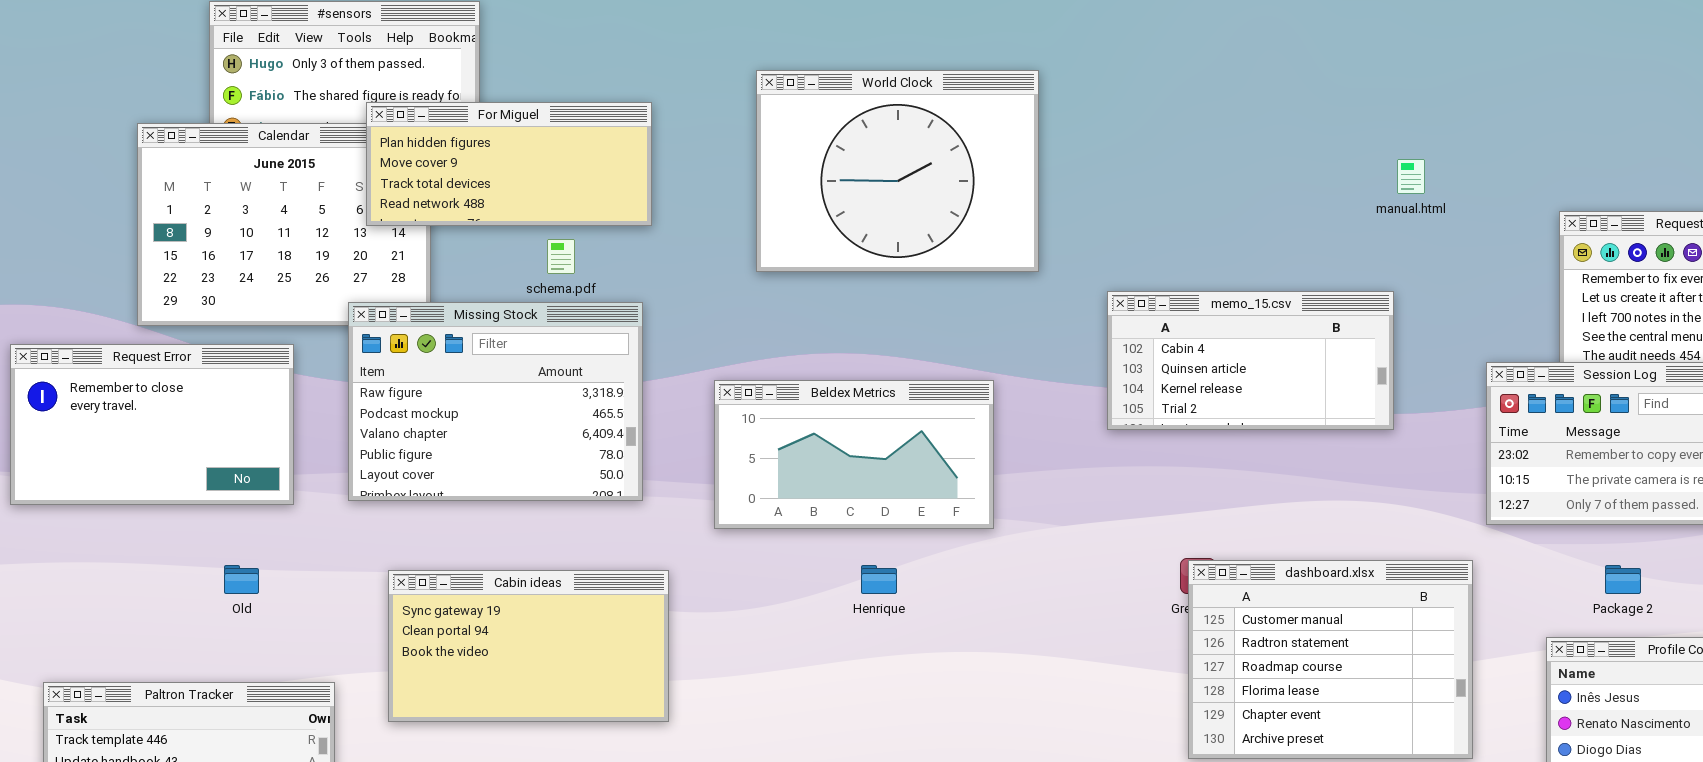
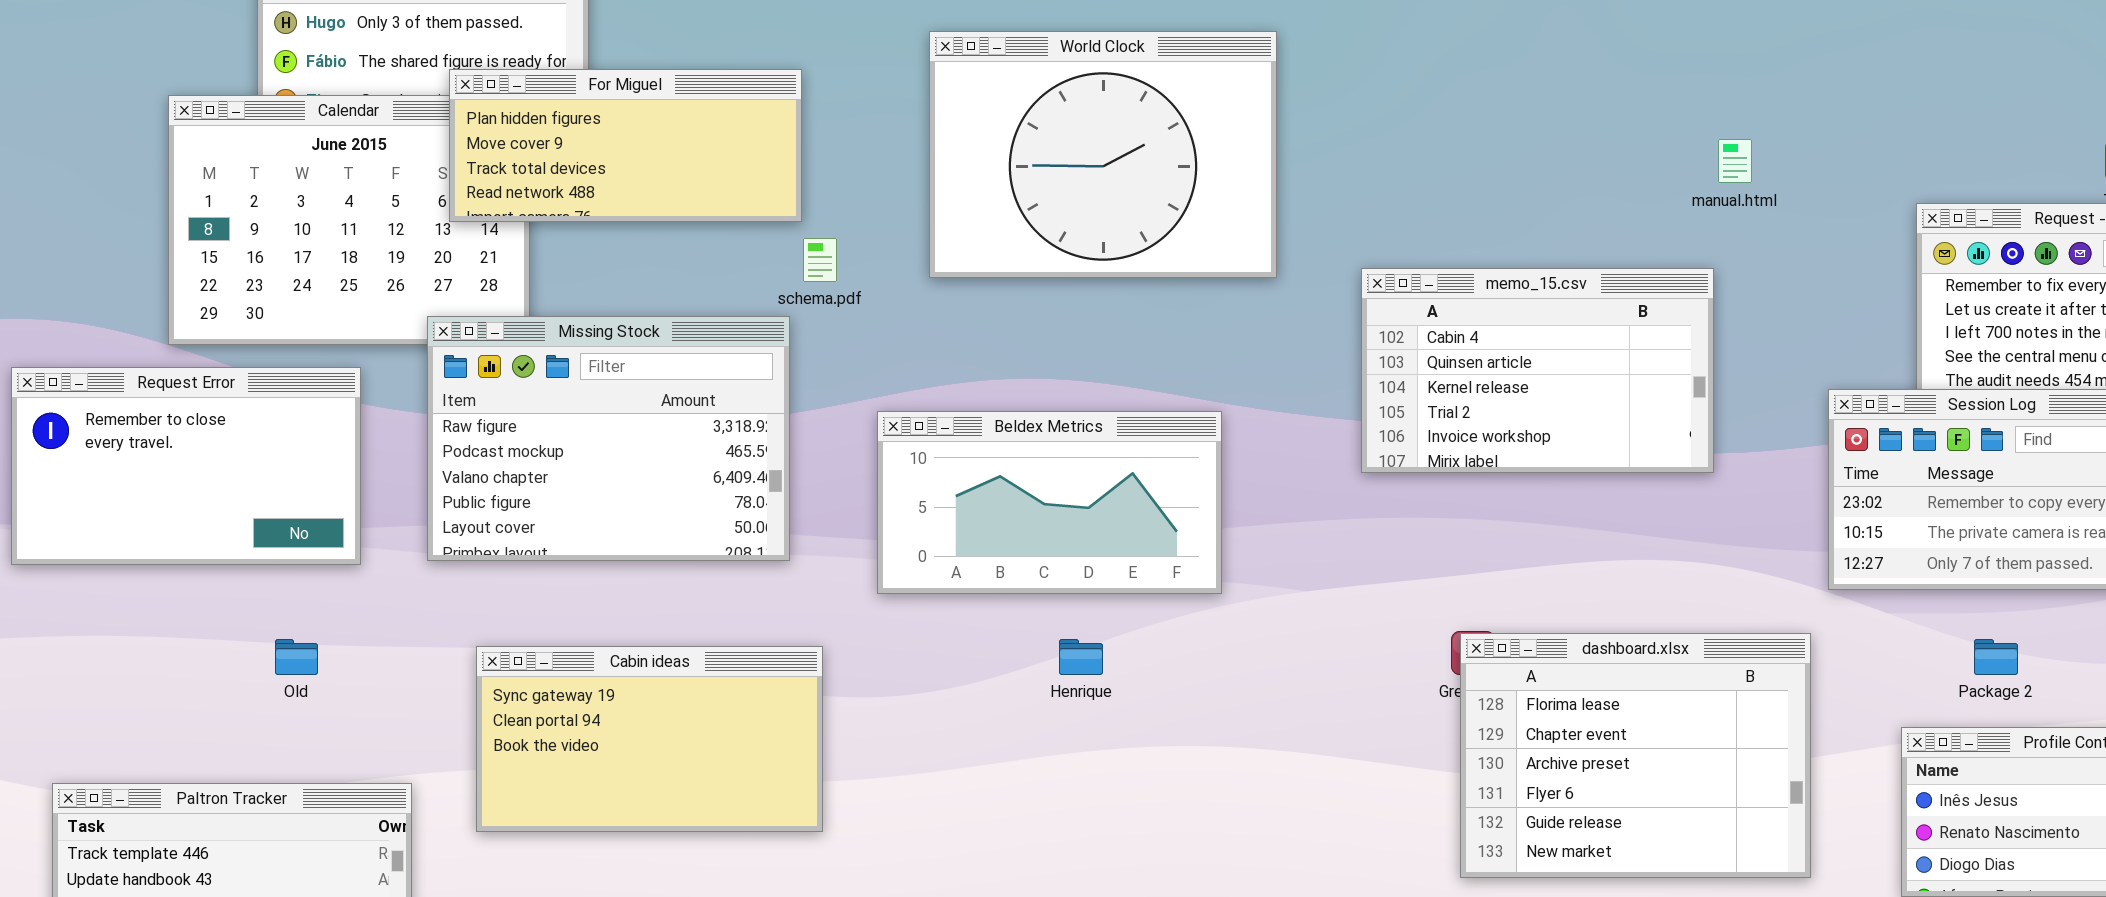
schema.pdf: [547,239,575,274] -> [803,238,837,282], moved
memo_15.csv: [1107,291,1394,430] -> [1361,268,1714,473], resized
dashboard.xlsx: [1188,560,1473,759] -> [1460,633,1811,878], scrolled down 3 rows

